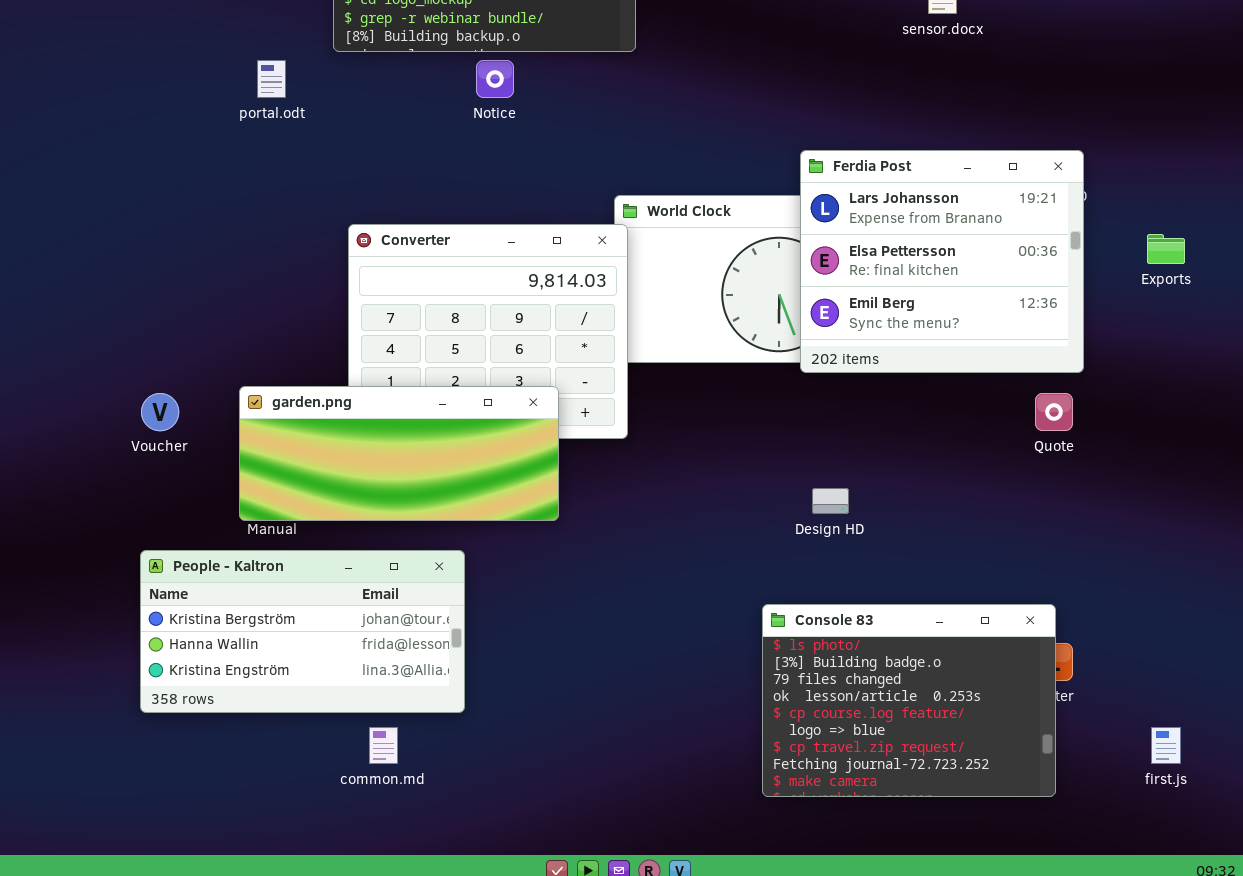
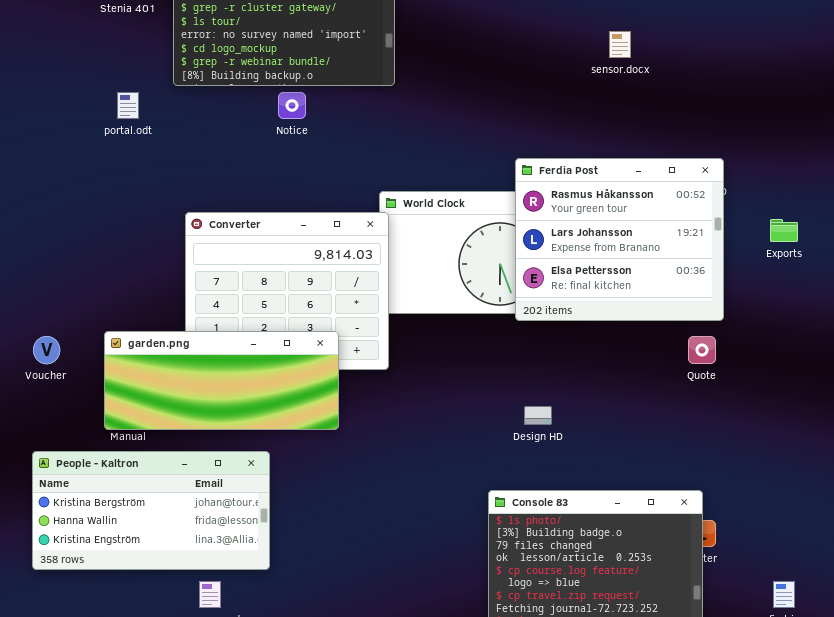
Ferdia Post: [800,150,1084,373] -> [515,158,724,321], scrolled up 1 row

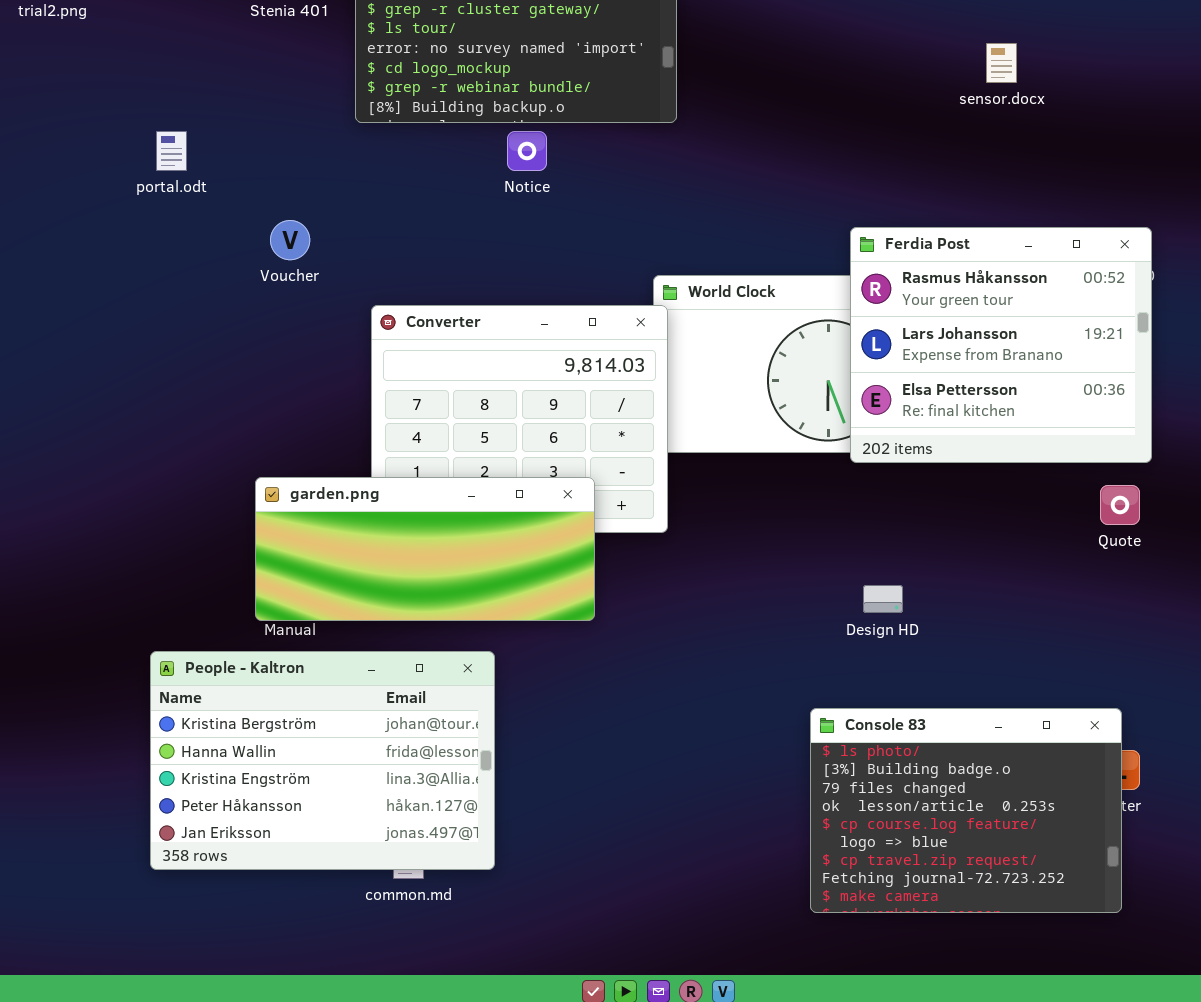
portal.odt: [117,92,139,119] -> [156,131,187,171], moved
Voucher: [33,336,60,364] -> [270,220,310,260], moved
People - Kaltron: [32,451,270,570] -> [150,651,495,870], resized

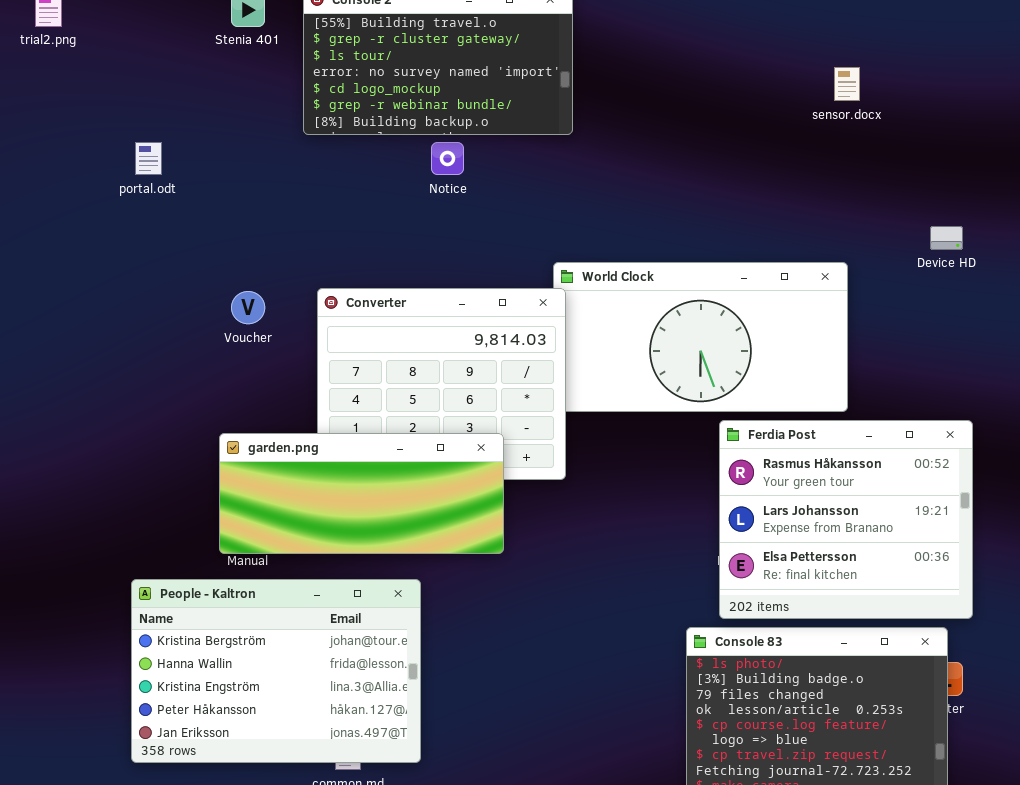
Voucher: [270,220,310,260] -> [231,291,265,324], moved
Ferdia Post: [850,227,1152,463] -> [719,420,973,619], moved

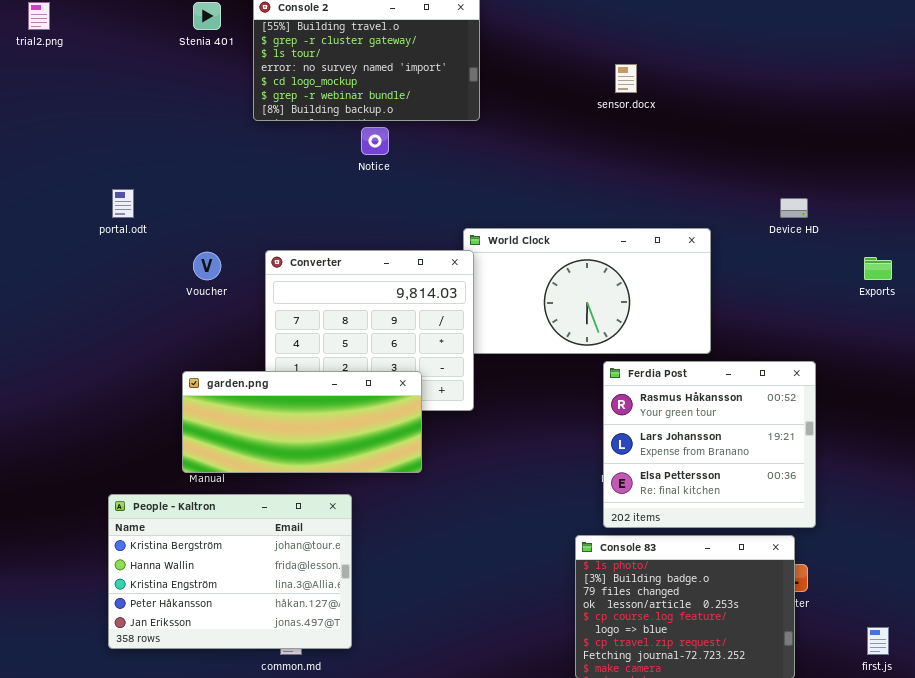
sensor.docx: [834,67,860,101] -> [615,64,637,93], moved
portal.odt: [135,142,162,175] -> [112,189,134,218], moved

